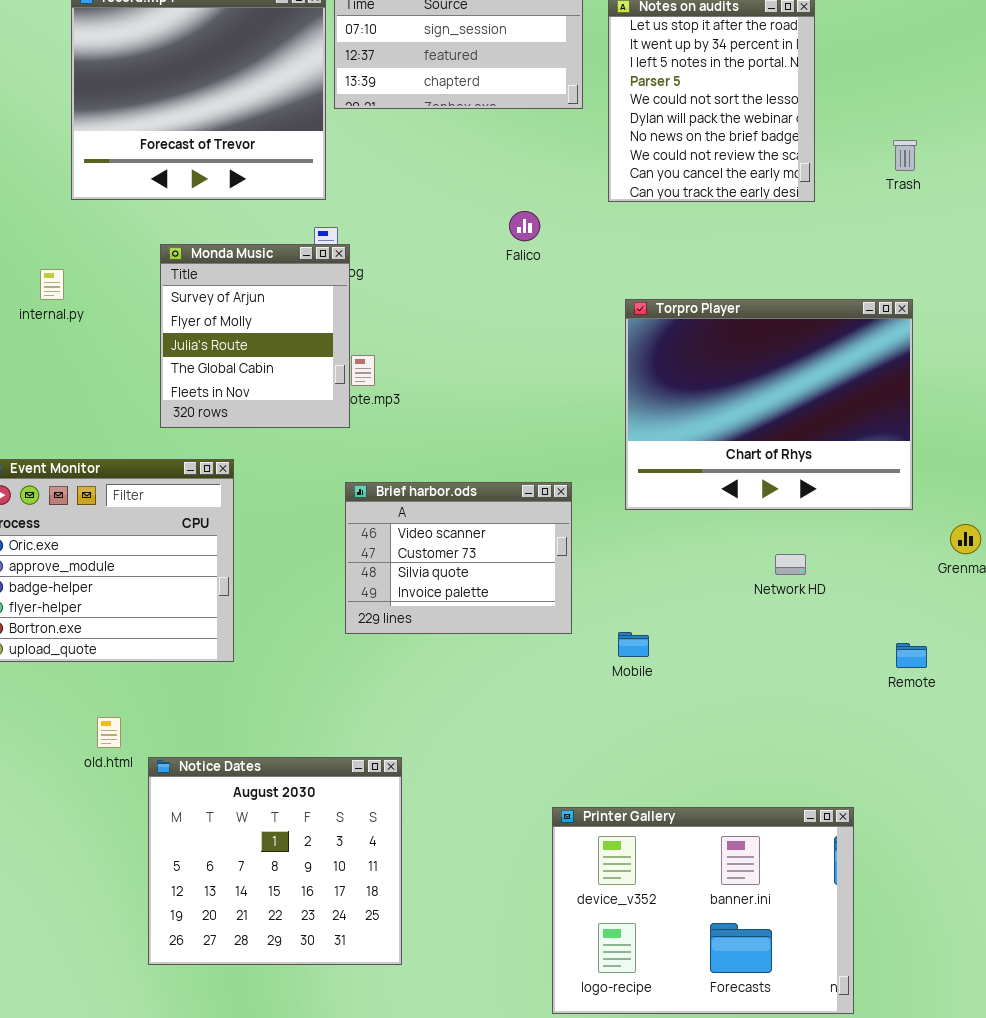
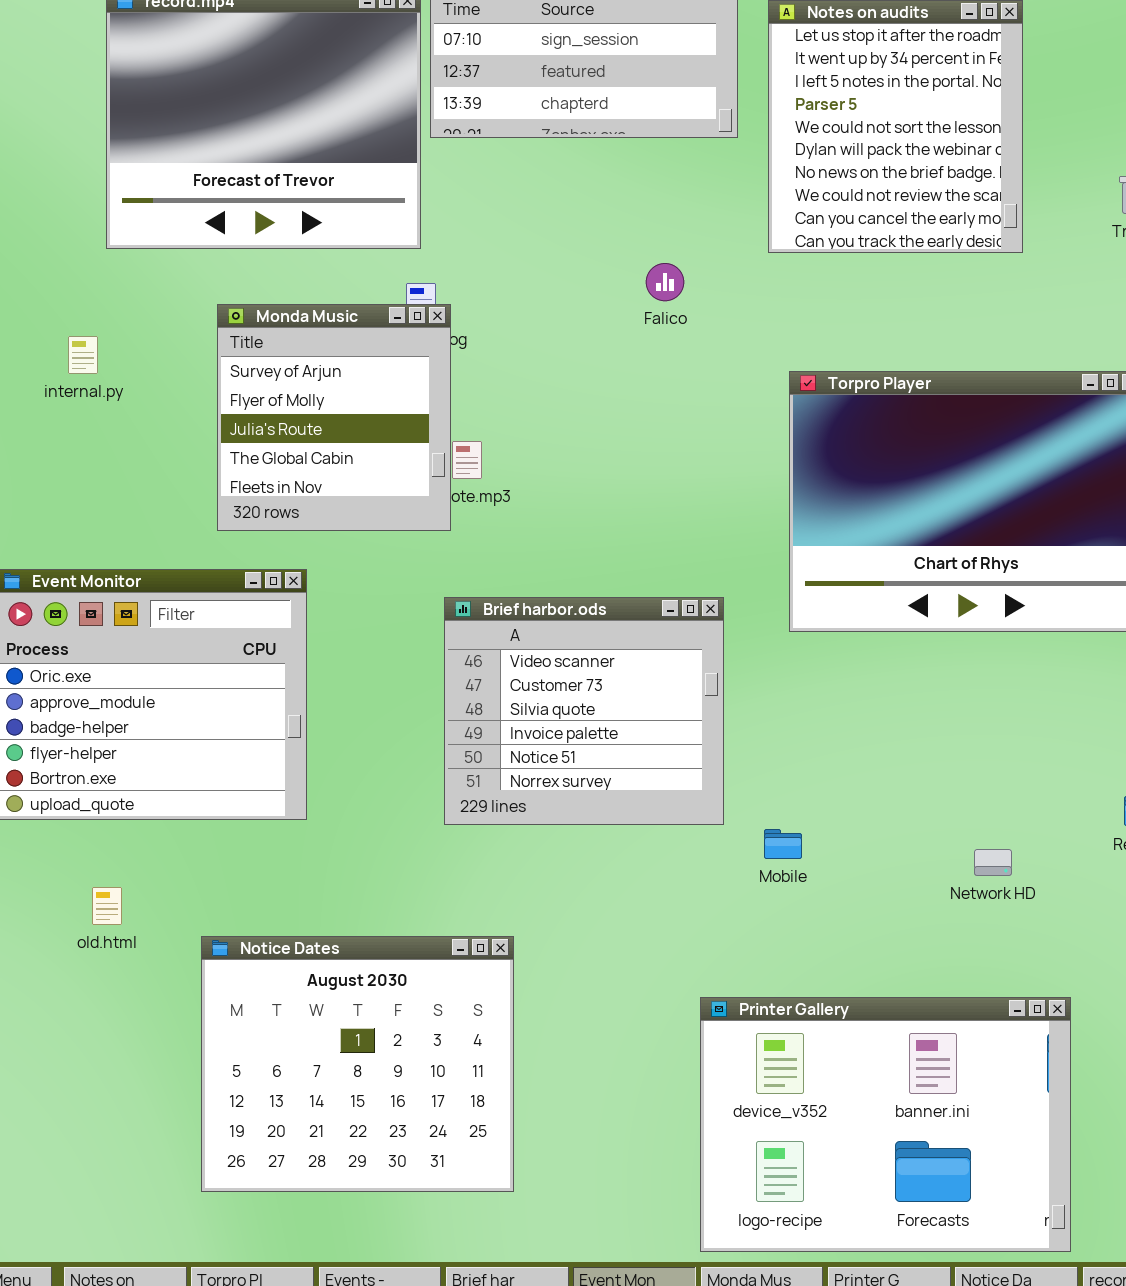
Brief harbor.ods: [345,482,572,634] -> [444,597,724,825], resized
Network HD: [775,554,806,575] -> [974,849,1012,876], moved
Mobile: [618,632,649,657] -> [764,829,802,859], moved
old.html: [97,717,121,748] -> [92,887,122,925], moved

